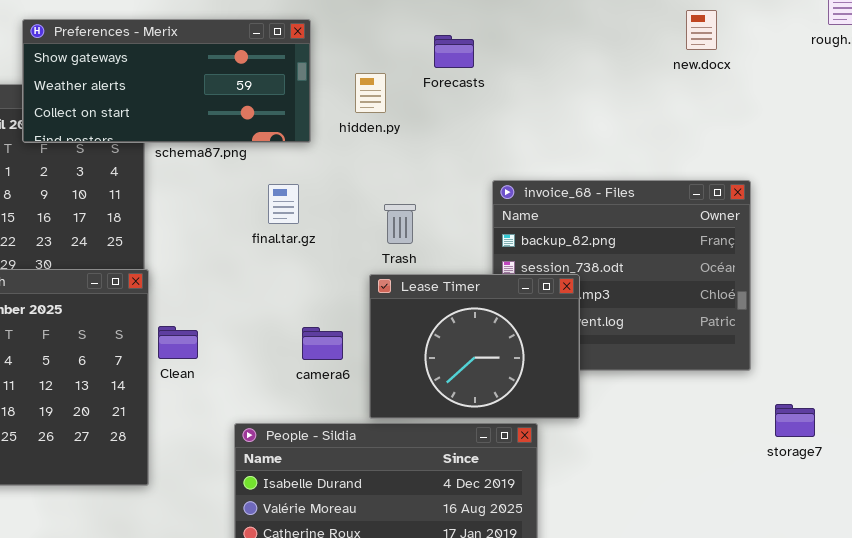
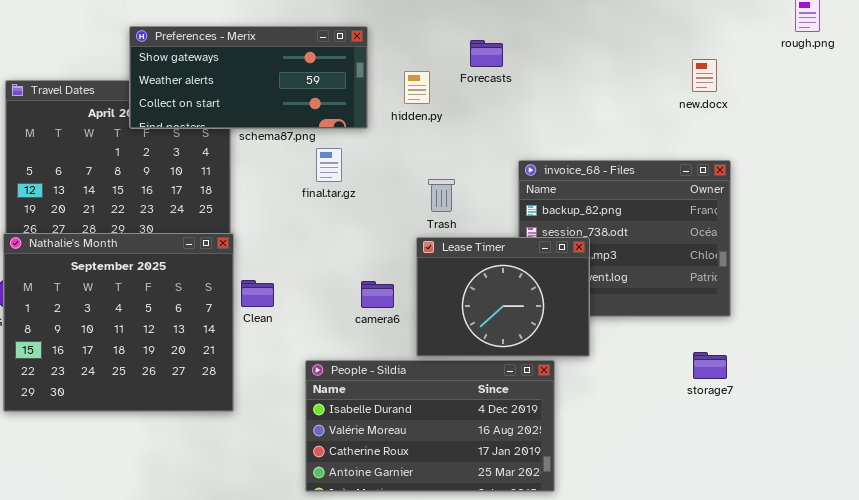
new.docx: [686,10,717,50] -> [692,59,717,92], moved
final.tar.gz: [268,184,299,224] -> [316,148,342,182], moved
storage7: [775,404,815,437] -> [693,352,727,379], moved

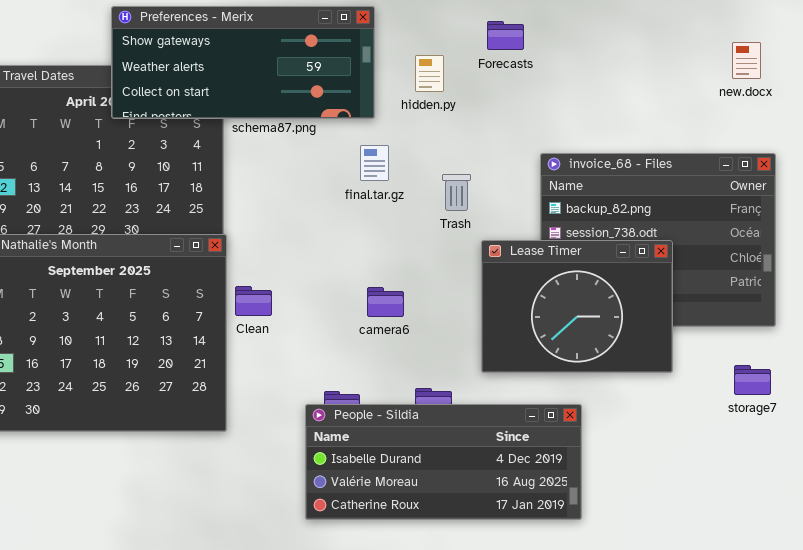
final.tar.gz: [316,148,342,182] -> [360,145,389,181], moved
Lease Timer: [416,237,590,357] -> [481,240,673,373], moved
People - Sildia: [305,360,555,492] -> [305,404,582,520], resized

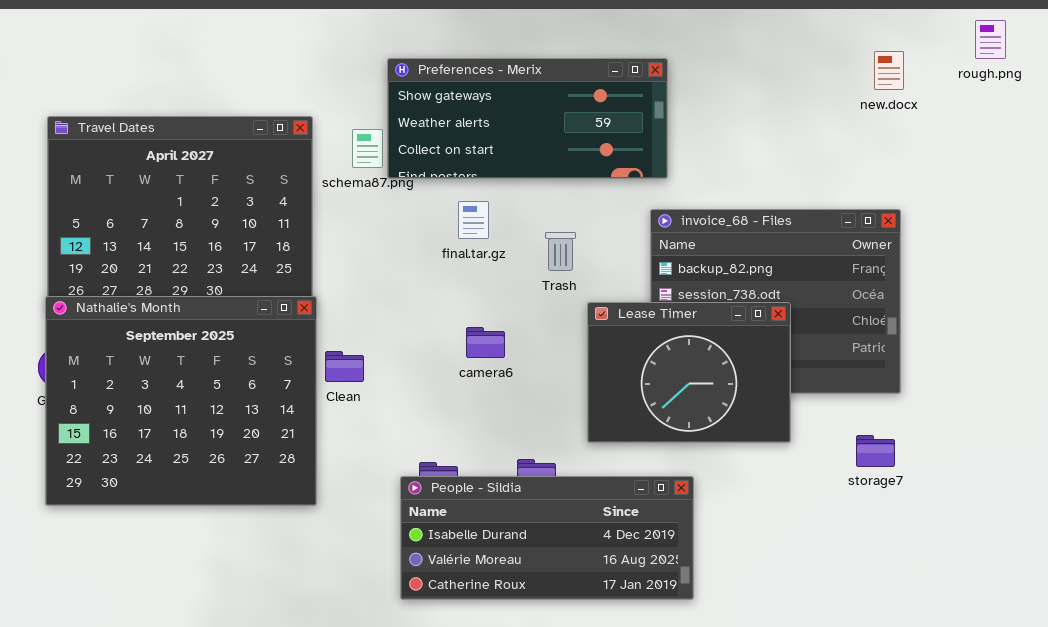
Preferences - Merix: [111,6,375,119] -> [387,58,668,179], moved
new.docx: [732,42,761,79] -> [874,51,904,90], moved
camera6: [367,287,404,317] -> [466,327,505,358], moved

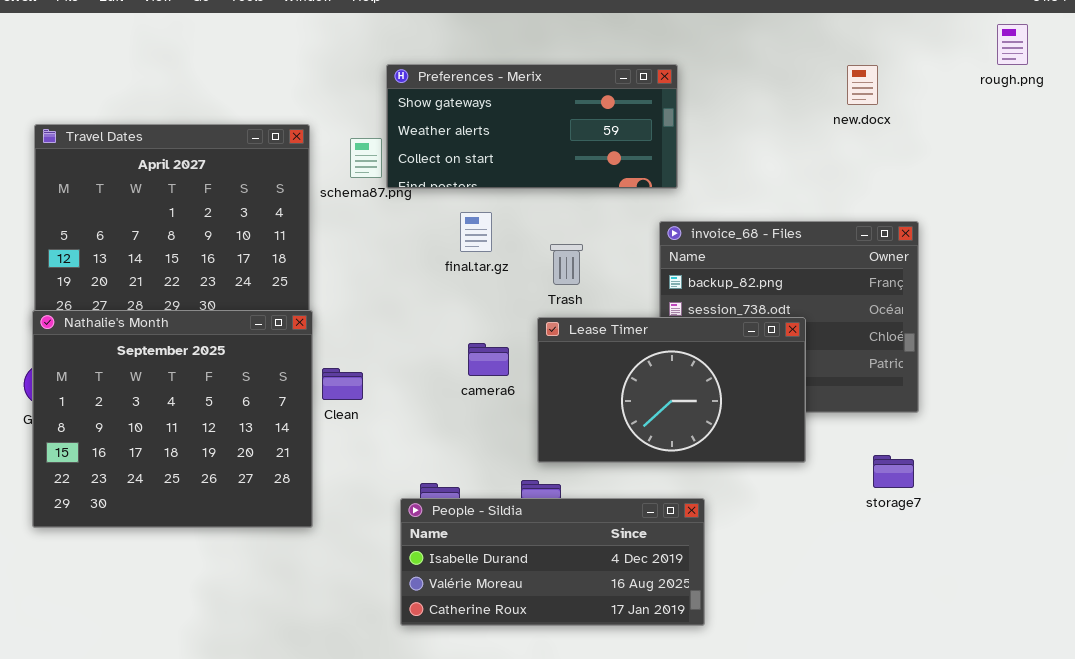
new.docx: [874,51,904,90] -> [847,65,878,105], moved
Lease Timer: [587,302,791,443] -> [537,317,806,463], resized

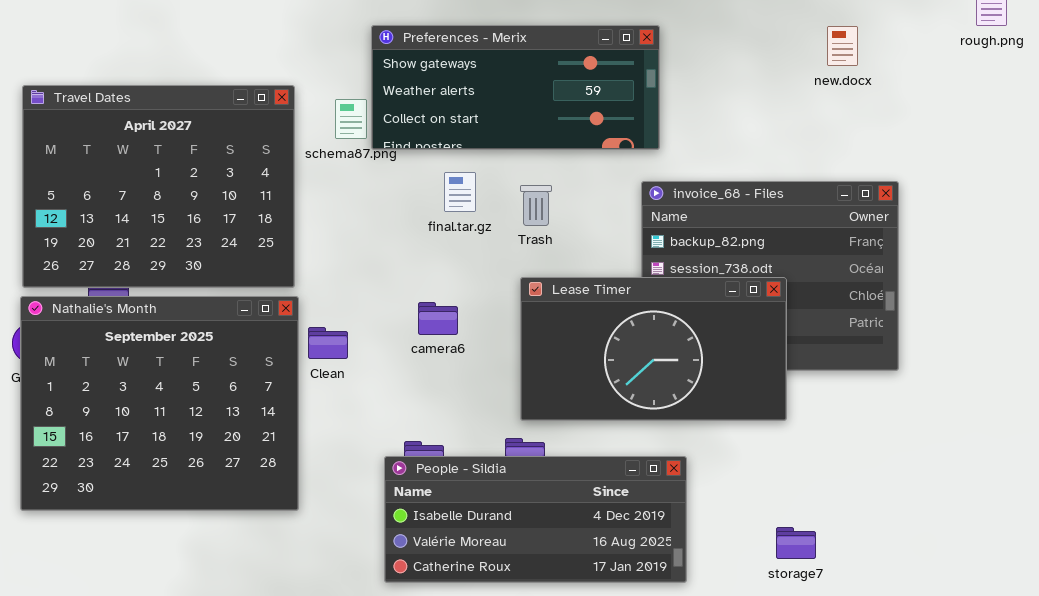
Trash: [550,244,583,285] -> [520,185,552,226], moved
Nathalie's Month: [32,310,313,528] -> [20,296,299,511], moved
camera6: [468,343,509,376] -> [418,302,458,335], moved
storage7: [873,455,914,488] -> [776,527,816,559], moved

